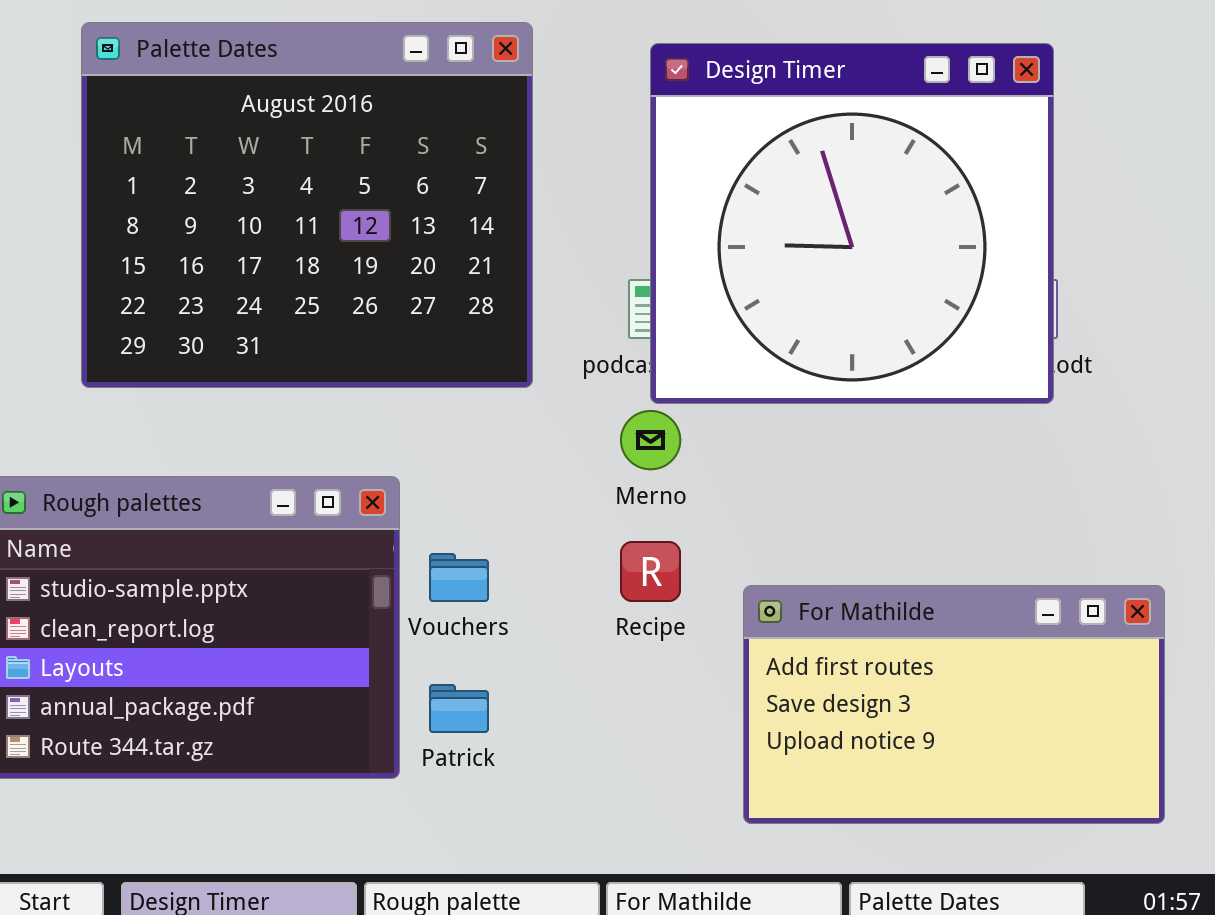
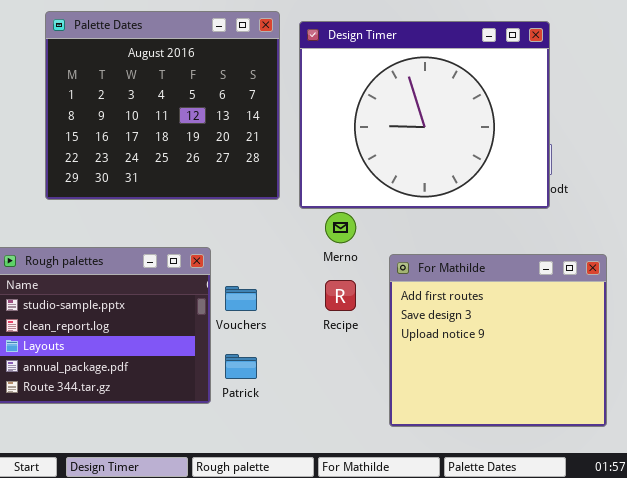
Design Timer: [650,43,1054,404] -> [299,21,550,209], resized
For Mathilde: [743,585,1165,824] -> [389,254,607,427], resized

